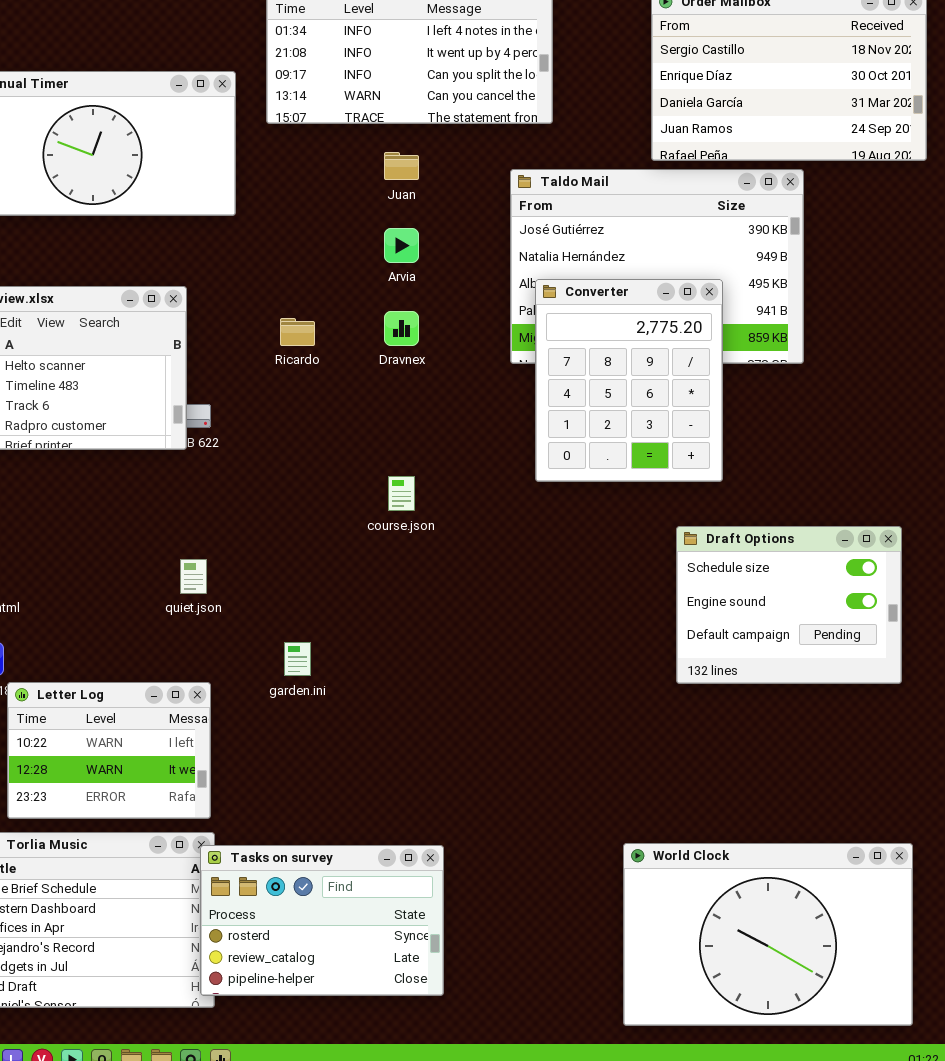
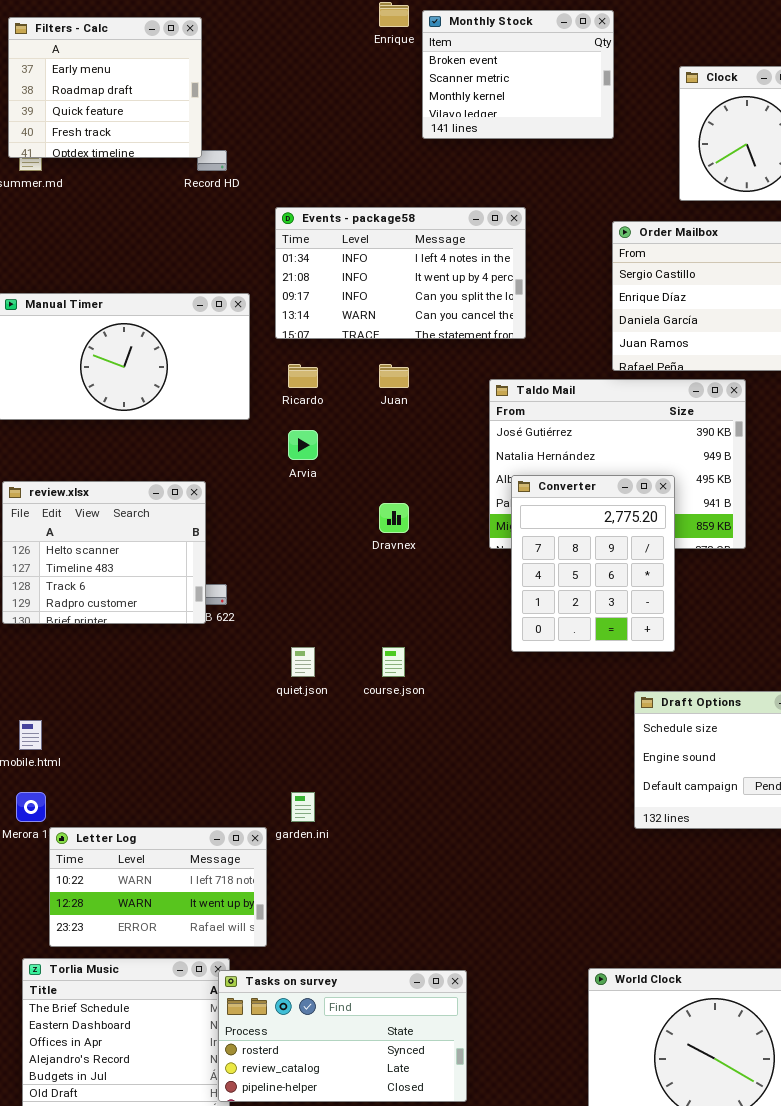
Arvia: [384,228,419,263] -> [288,430,318,460], moved
Ricardo: [280,318,315,346] -> [288,364,318,388], moved
quiet.json: [180,559,207,594] -> [291,647,315,677], moved
Letter Log: [7,682,211,819] -> [49,827,267,947], resized
Tasks on survey: [200,845,444,996] -> [218,970,467,1102], resized

